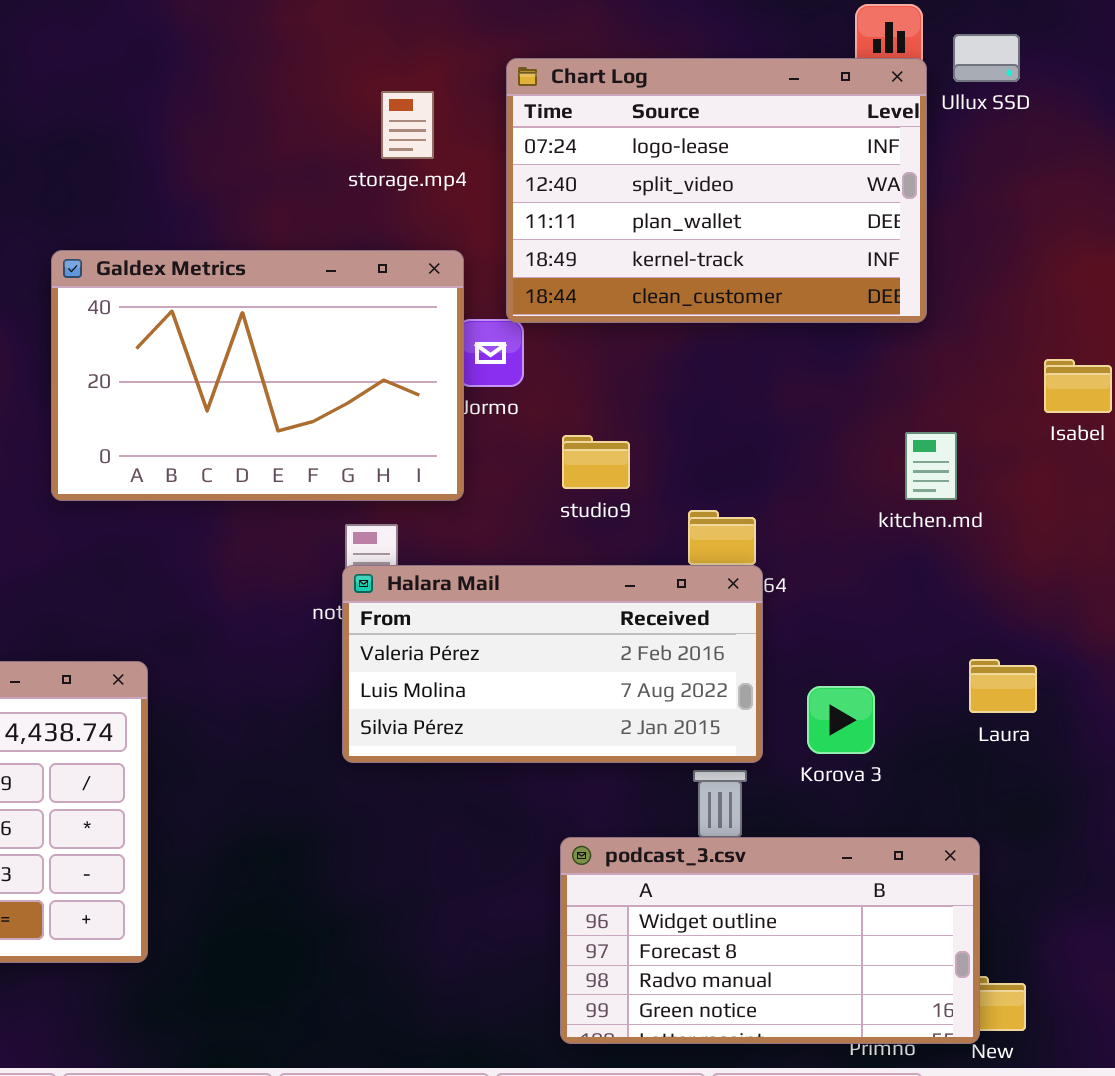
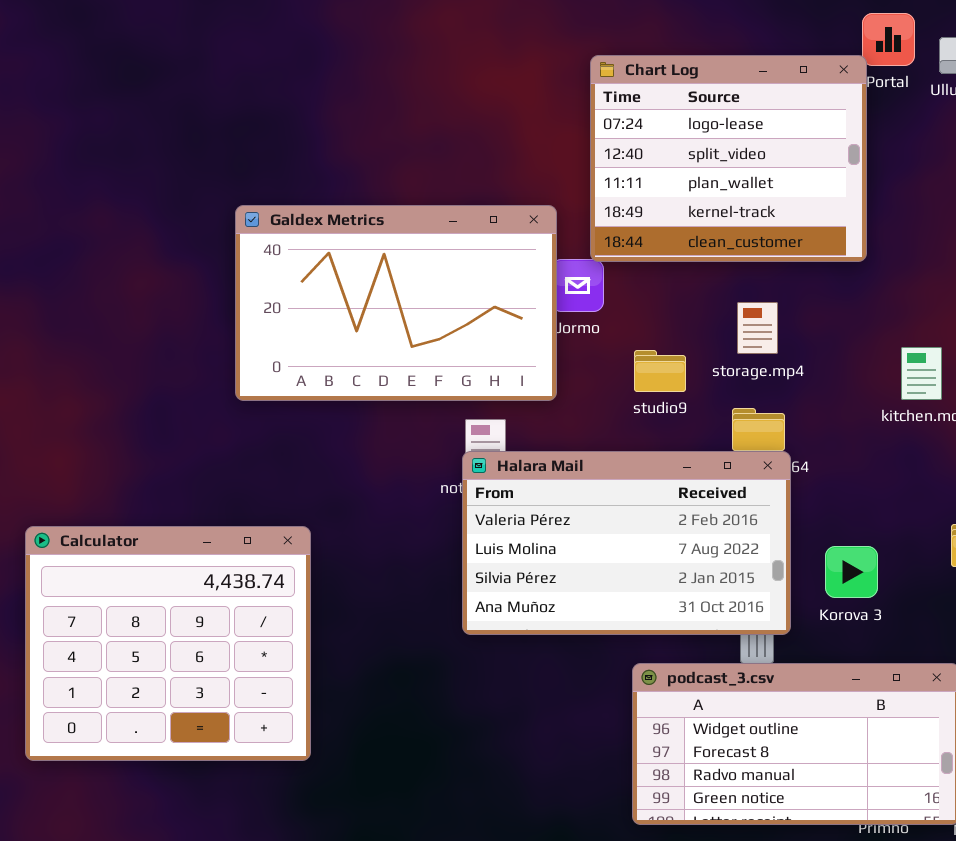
Chart Log: [506,58,927,323] -> [590,55,867,262], resized
storage.mp4: [381,91,434,159] -> [737,302,778,354], moved
Halara Mail: [342,565,763,763] -> [462,451,791,635], resized

